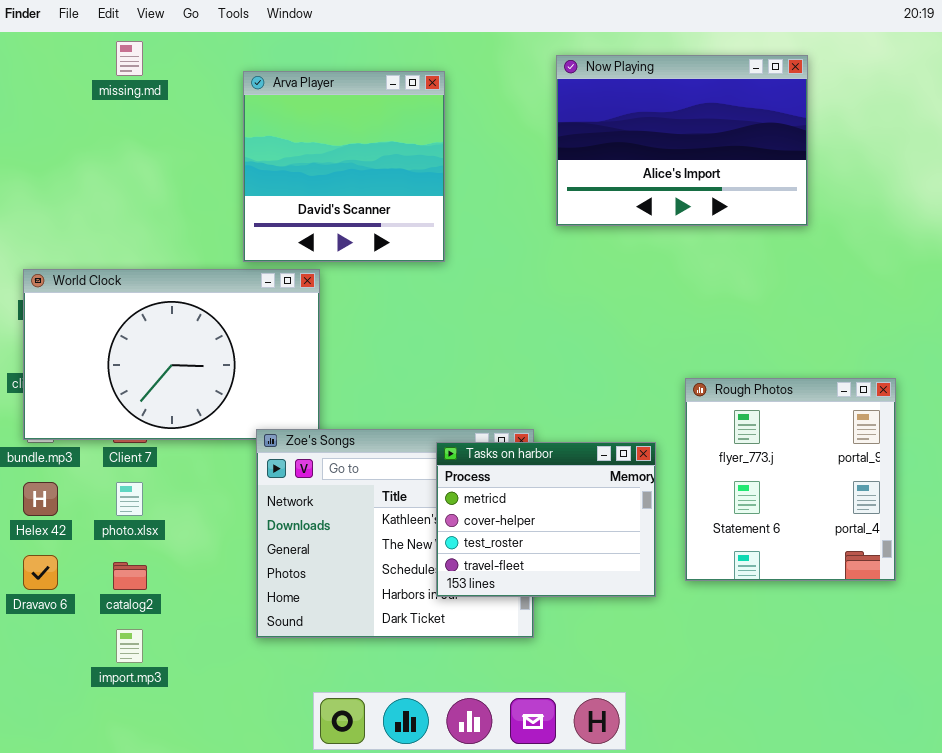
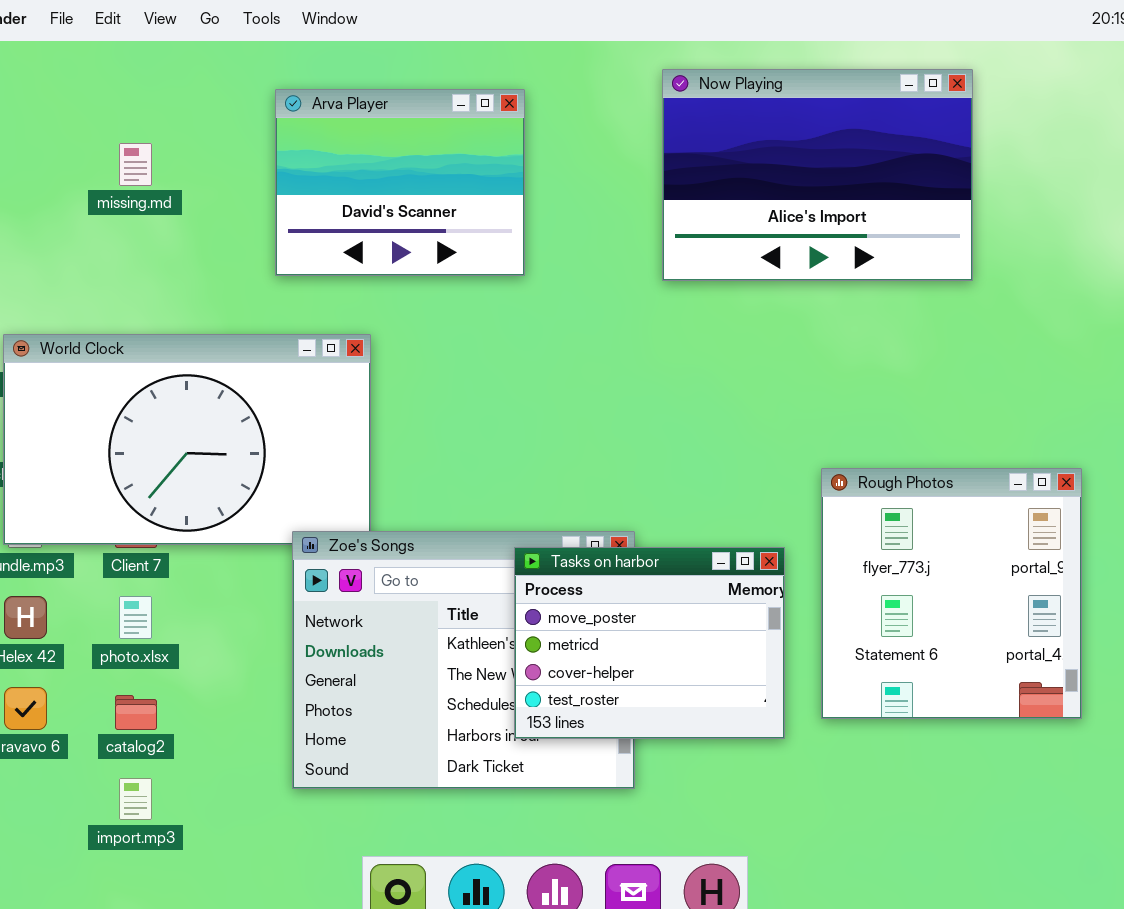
missing.md: [116,41,143,76] -> [119,143,152,186], moved
Arva Player: [243,71,445,262] -> [275,89,525,276], resized
Tasks on harbor: [436,442,656,597] -> [514,547,785,739], scrolled up 1 row

